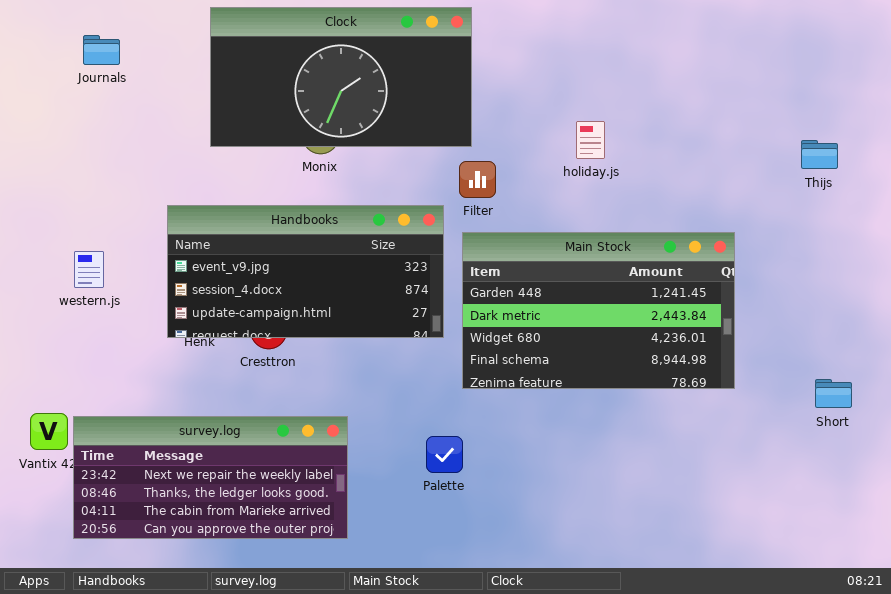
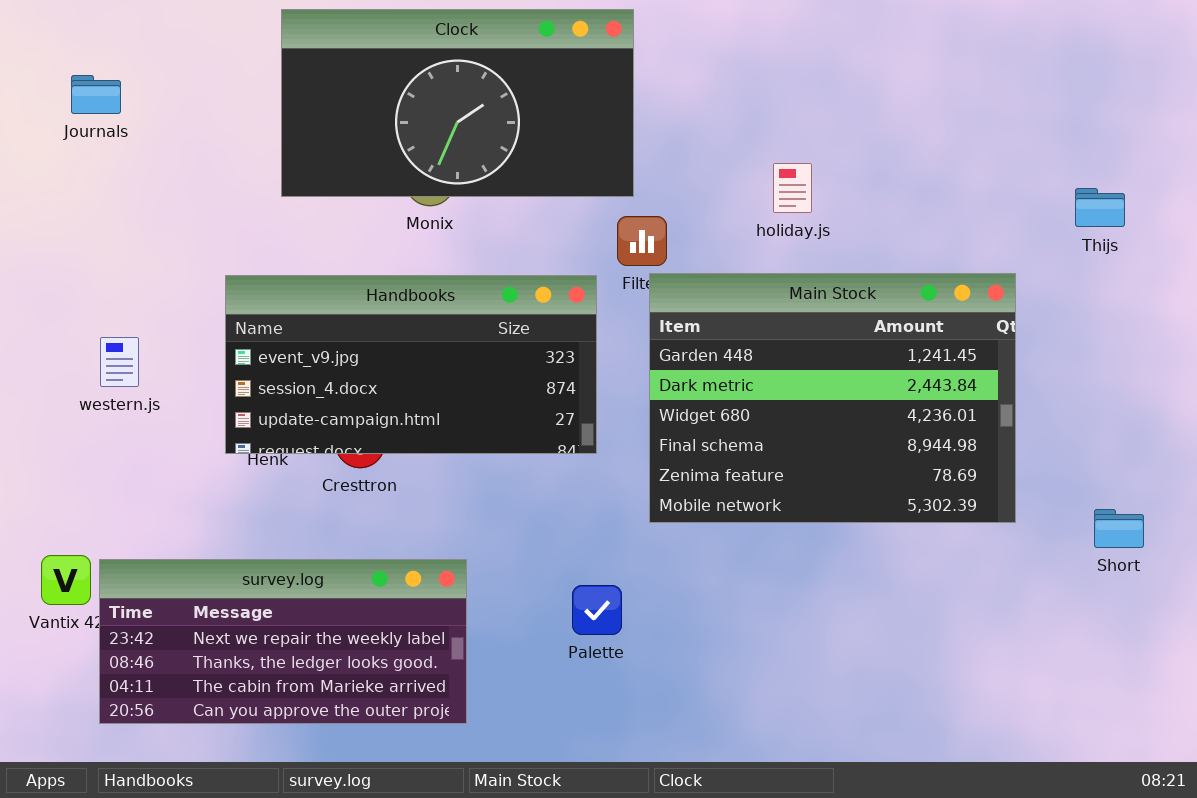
Journals: [83,35,120,65] -> [71,75,121,114], moved
Main Stock: [462,232,735,389] -> [649,273,1016,523], moved, resized

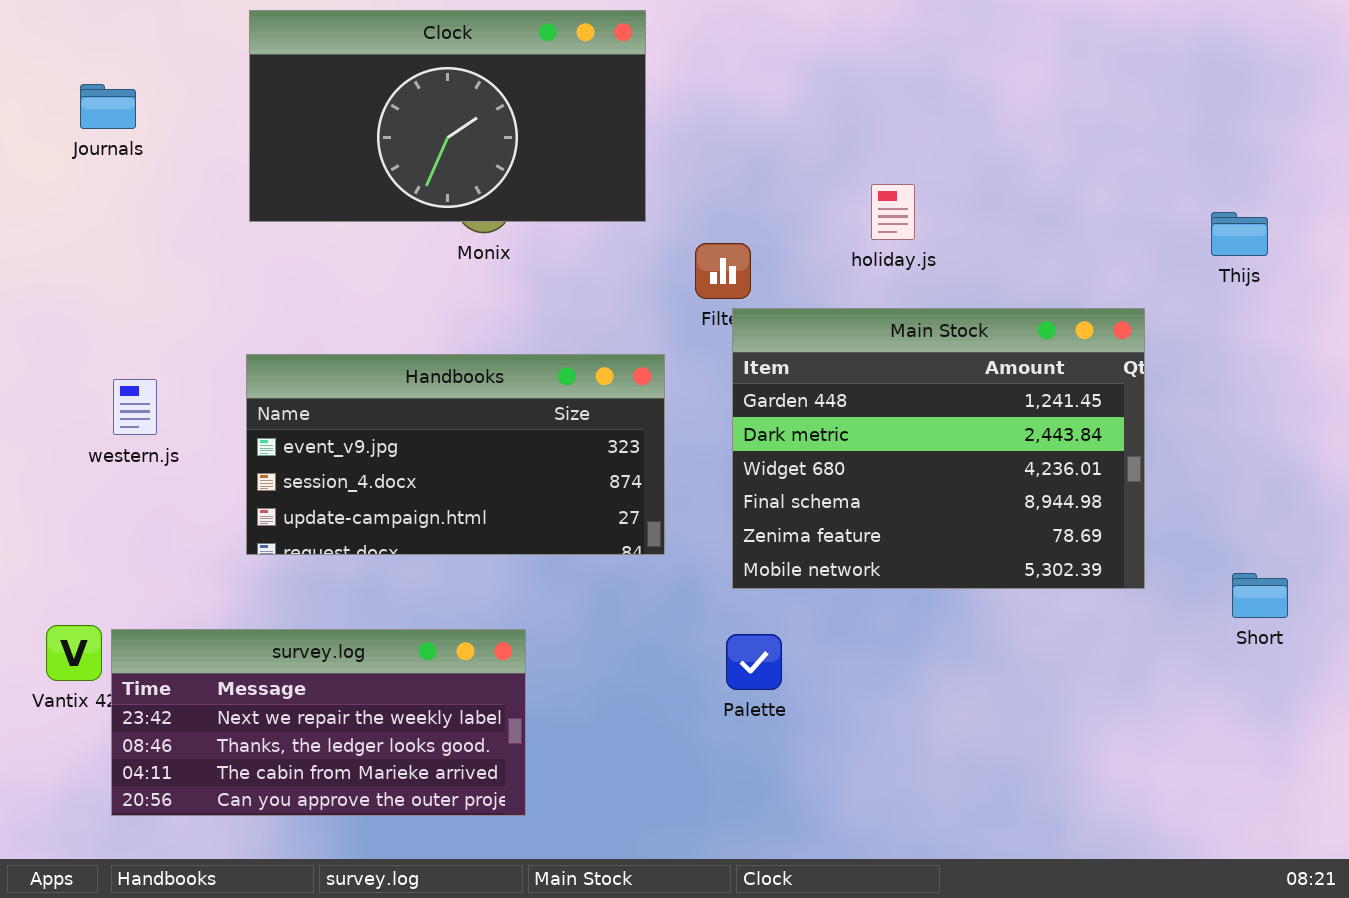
Clock: [281,9,634,197] -> [249,10,646,222], moved
Handbooks: [225,275,597,454] -> [246,354,665,555], moved
Palette: [572,585,622,635] -> [726,634,782,690], moved

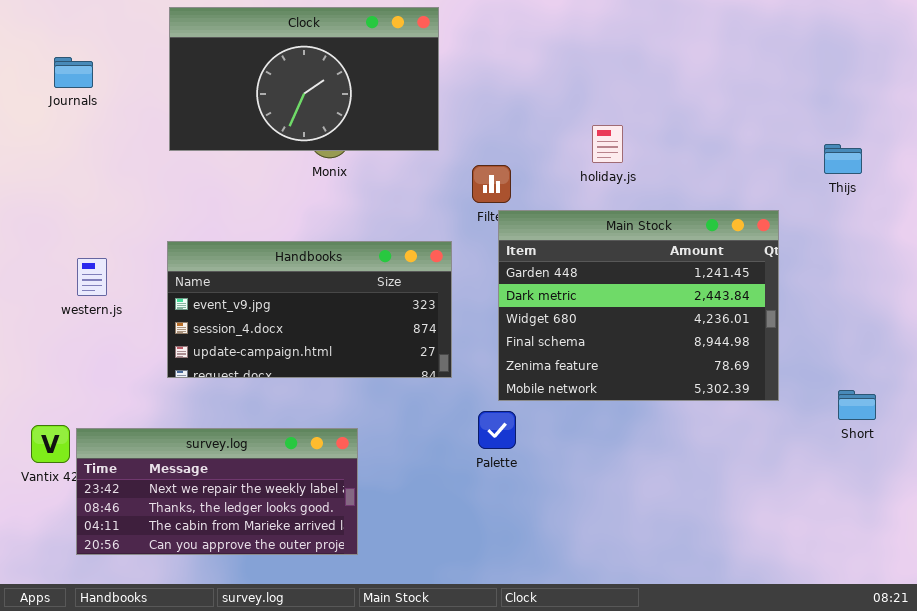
Palette: [726,634,782,690] -> [478,411,516,449], moved

